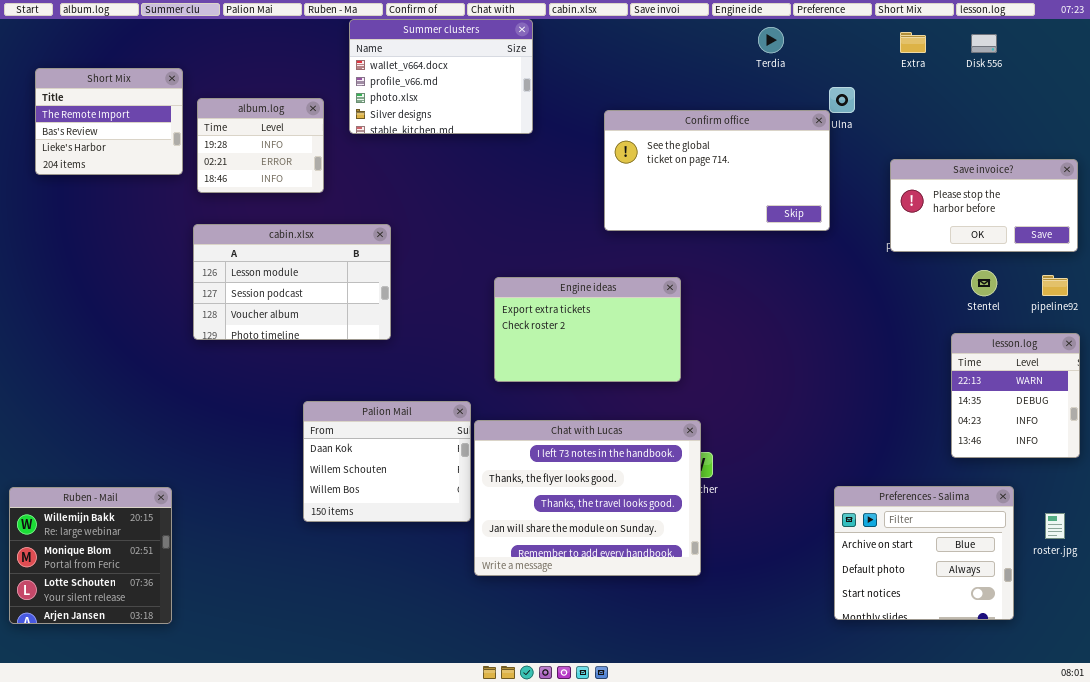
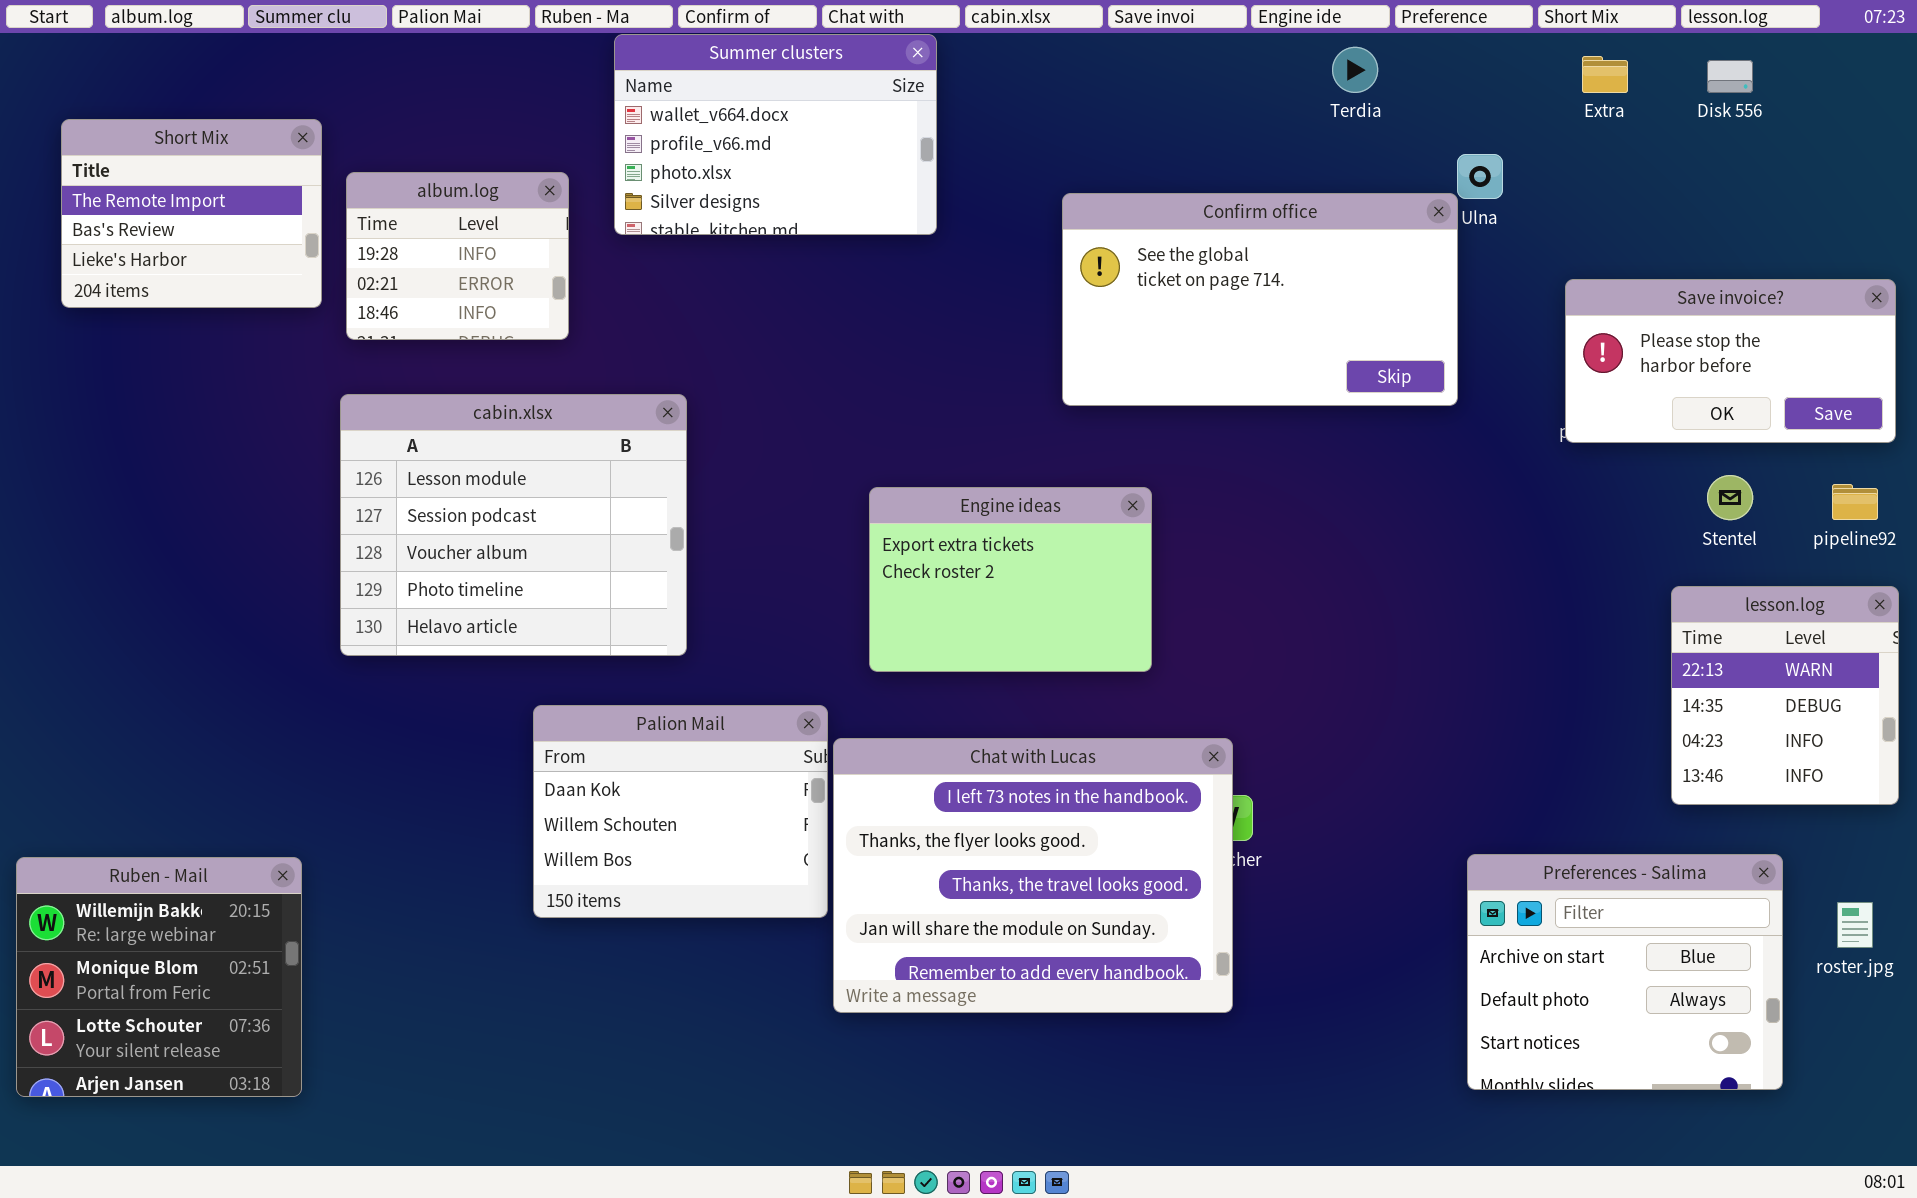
cabin.xlsx: [193,224,391,340] -> [340,394,687,656], resized
Engine ideas: [494,277,681,382] -> [869,487,1152,672], resized

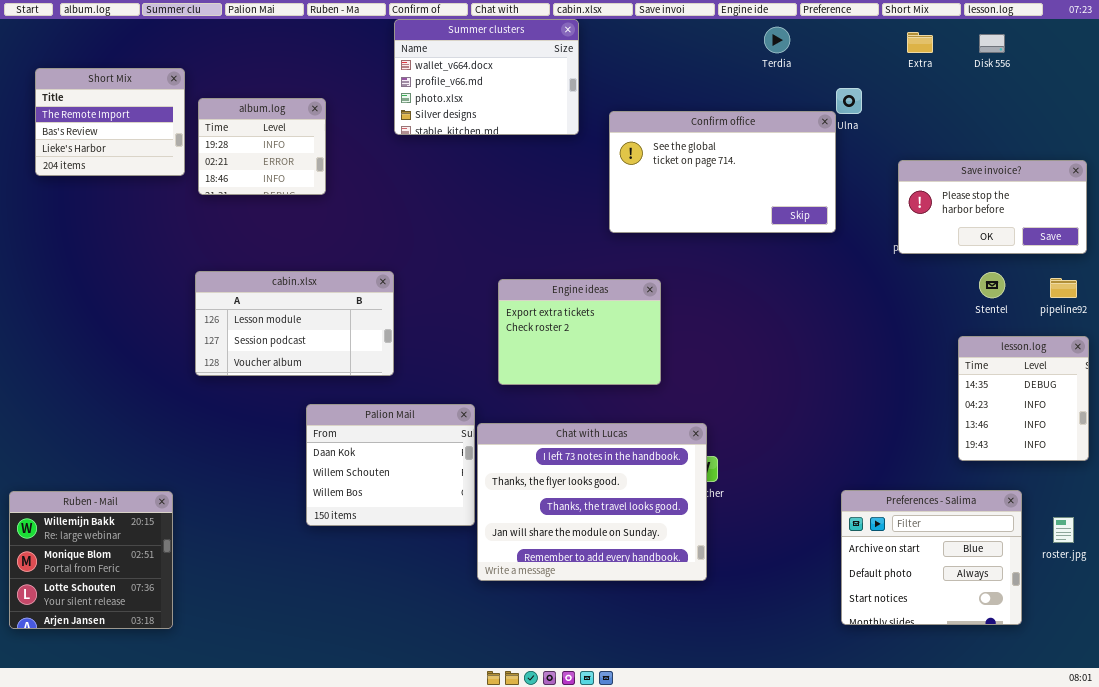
Summer clusters: [614,34,937,235] -> [394,19,579,135], moved
cabin.xlsx: [340,394,687,656] -> [195,271,394,376], resized
lesson.log: [1671,586,1899,805] -> [958,336,1089,461], scrolled down 1 row

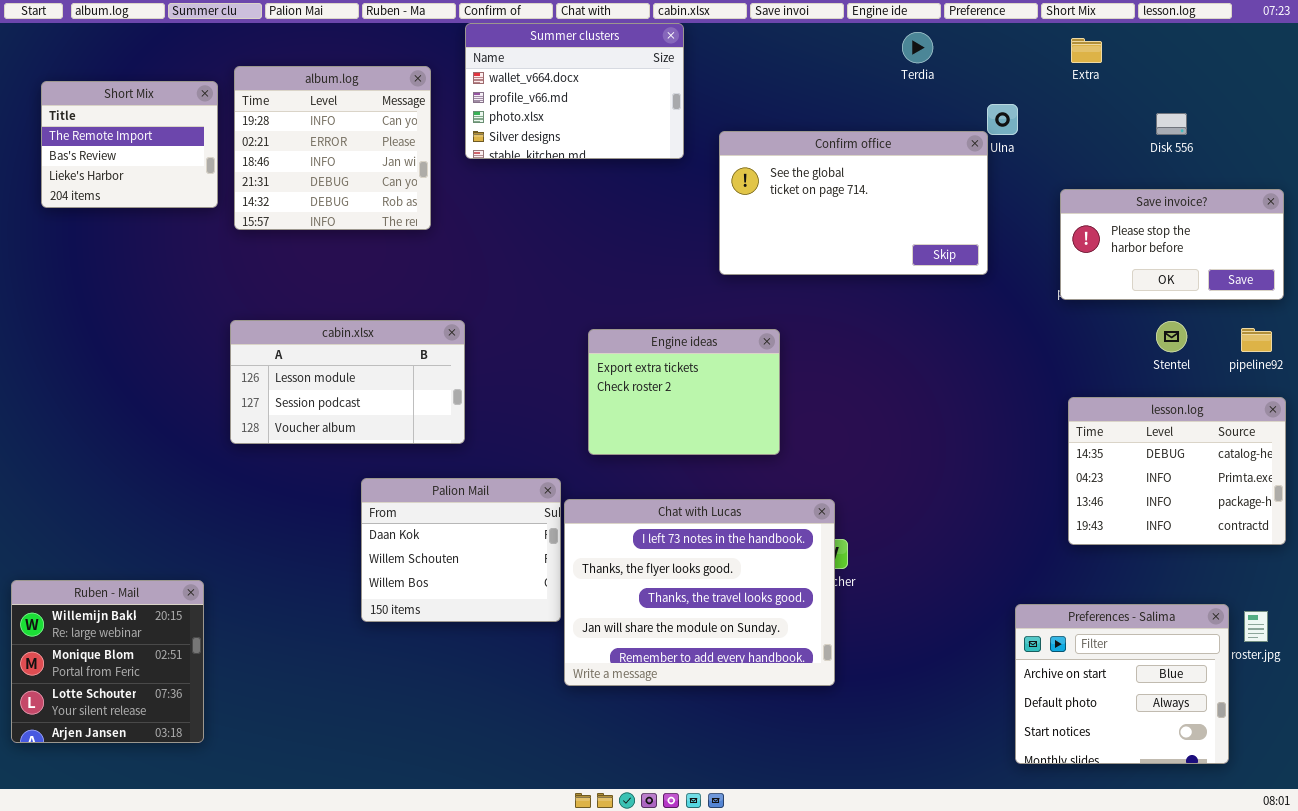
Disk 556: [979,34,1005,53] -> [1156,113,1187,135], moved
album.log: [198,98,326,195] -> [234,66,431,230], resized
lesson.log: [958,336,1089,461] -> [1068,397,1286,545], resized
Preferences - Salima: [841,490,1022,625] -> [1015,604,1229,764], moved

